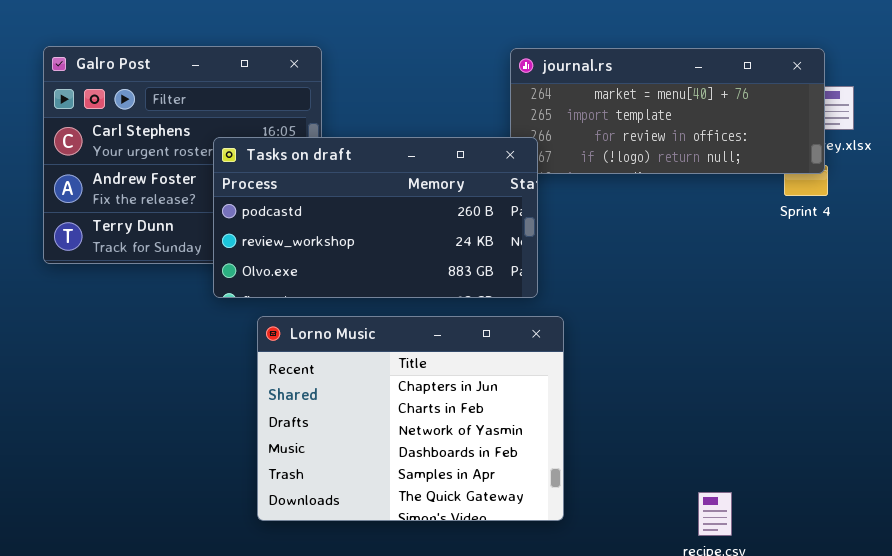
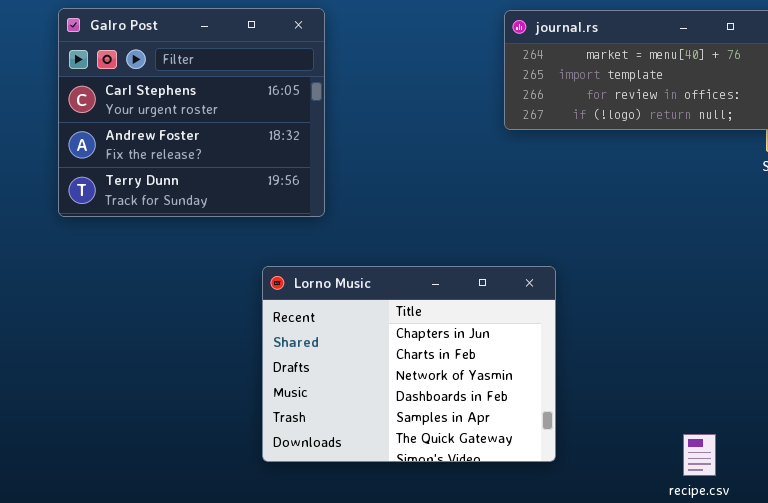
Tasks on draft: [213,137,538,298] -> none, closed

